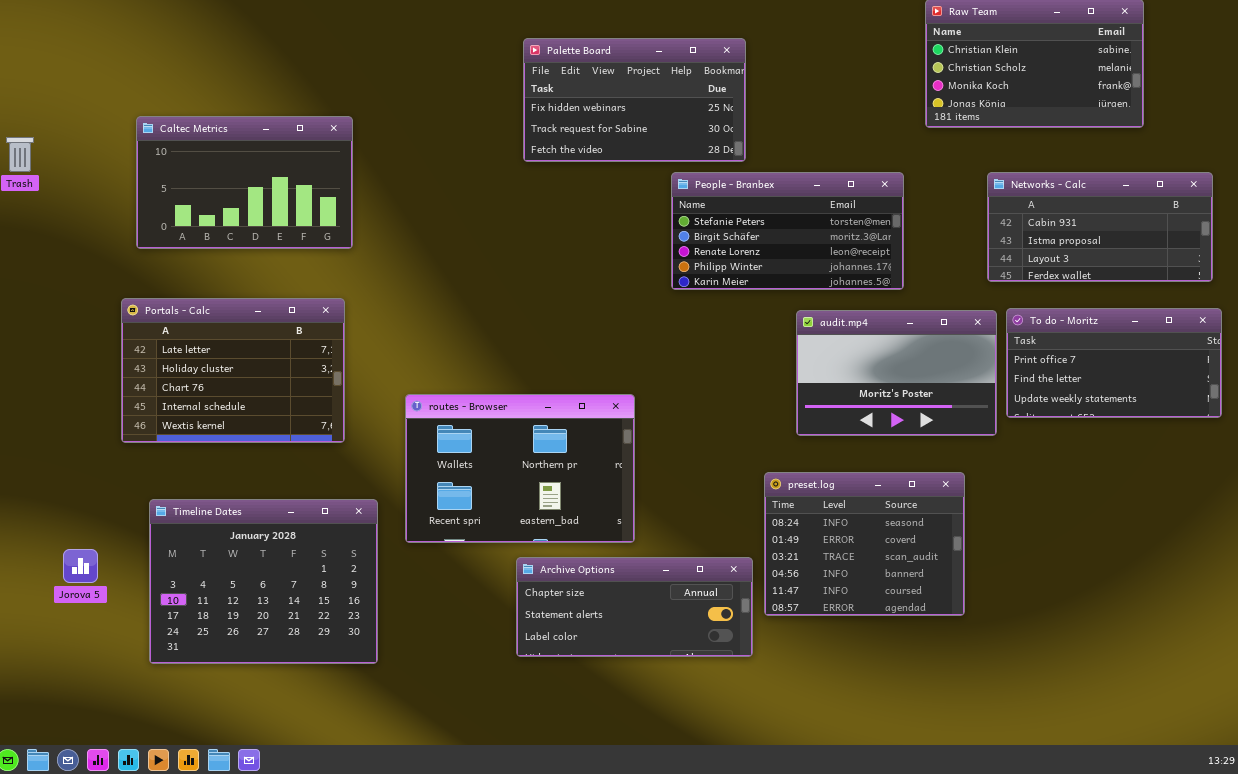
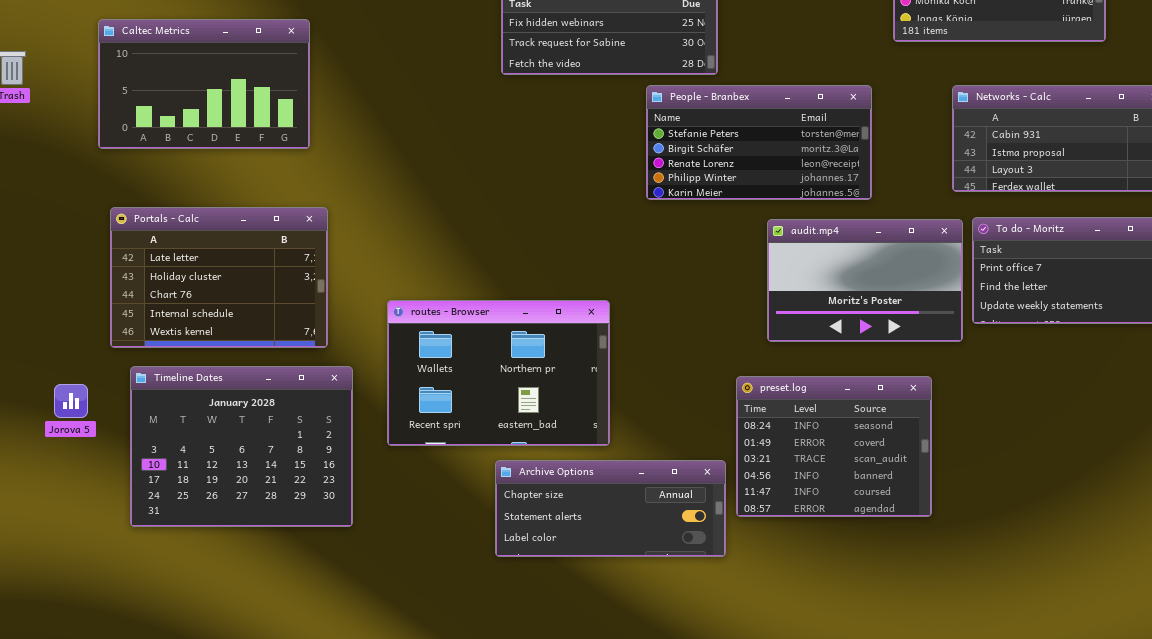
Caltec Metrics: [136,116,353,249] -> [98,19,310,149], moved
Timeline Dates: [149,499,378,664] -> [130,366,353,527], moved
Jorova 5: [63,549,98,583] -> [54,384,88,418], moved

